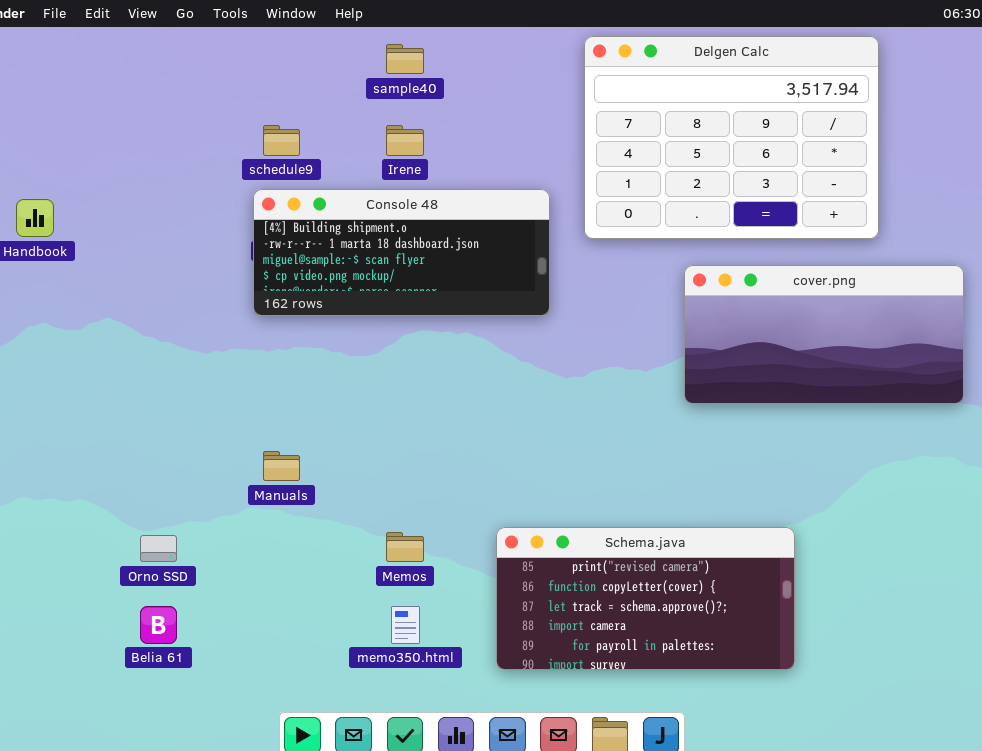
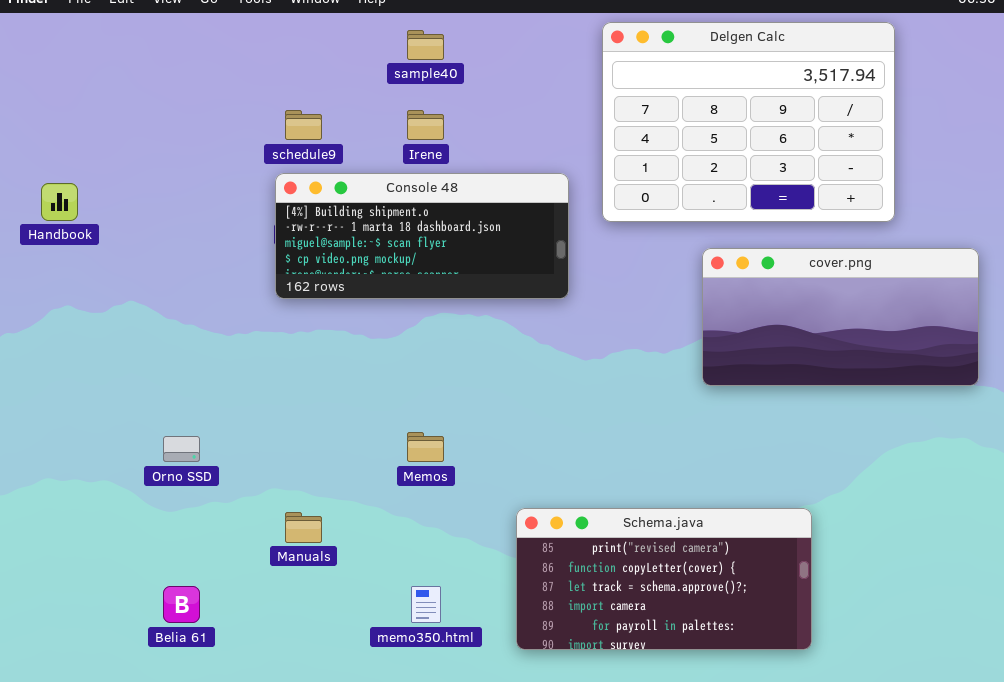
Manuals: [263,451,300,481] -> [285,512,322,543], moved
Memos: [386,532,424,562] -> [407,432,444,462], moved
Orno SSD: [140,535,177,562] -> [163,436,200,462], moved

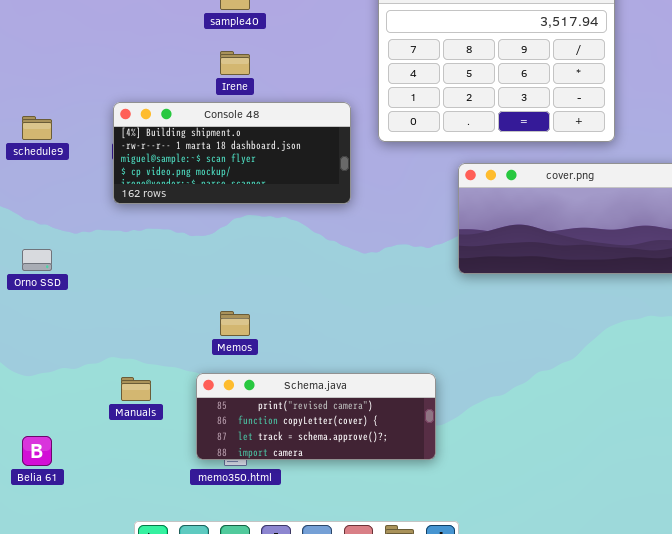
schedule9: [285,110,322,140] -> [22,116,52,140], moved
Orno SSD: [163,436,200,462] -> [22,249,52,271], moved
Schema.java: [516,508,812,650] -> [196,373,436,460], moved, resized

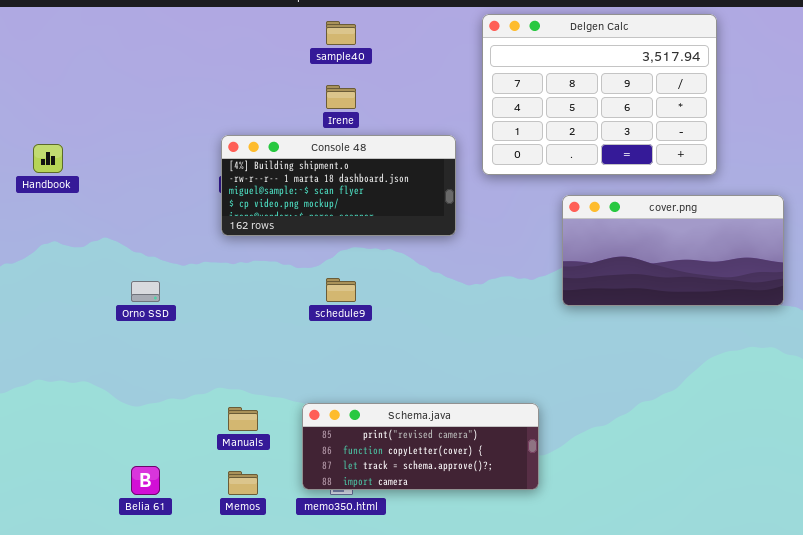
schedule9: [22,116,52,140] -> [326,278,356,302], moved
Memos: [220,311,250,336] -> [228,471,258,495], moved

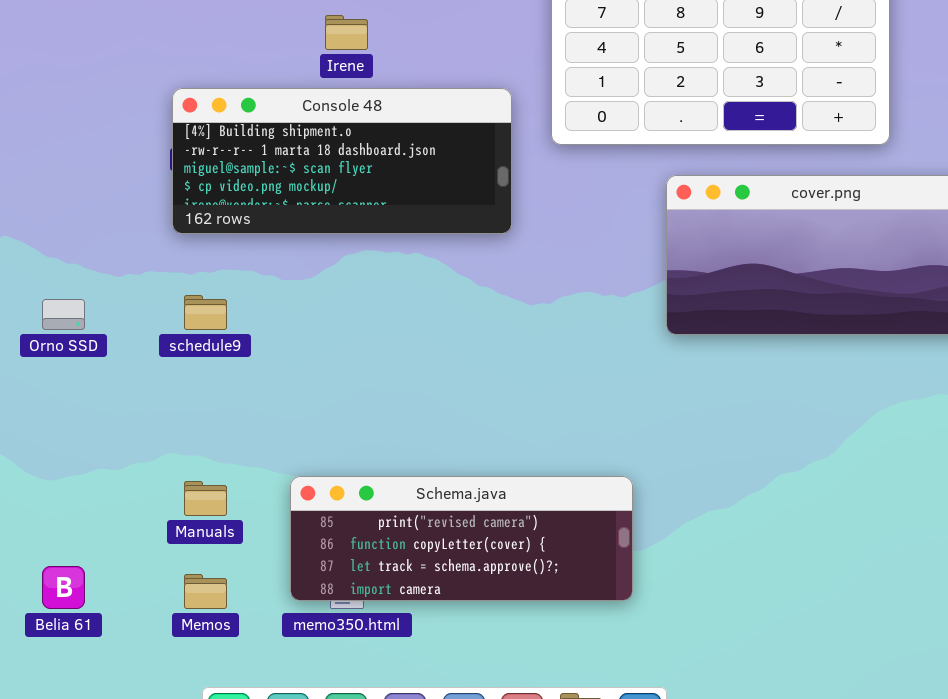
schedule9: [326,278,356,302] -> [184,295,227,330], moved

